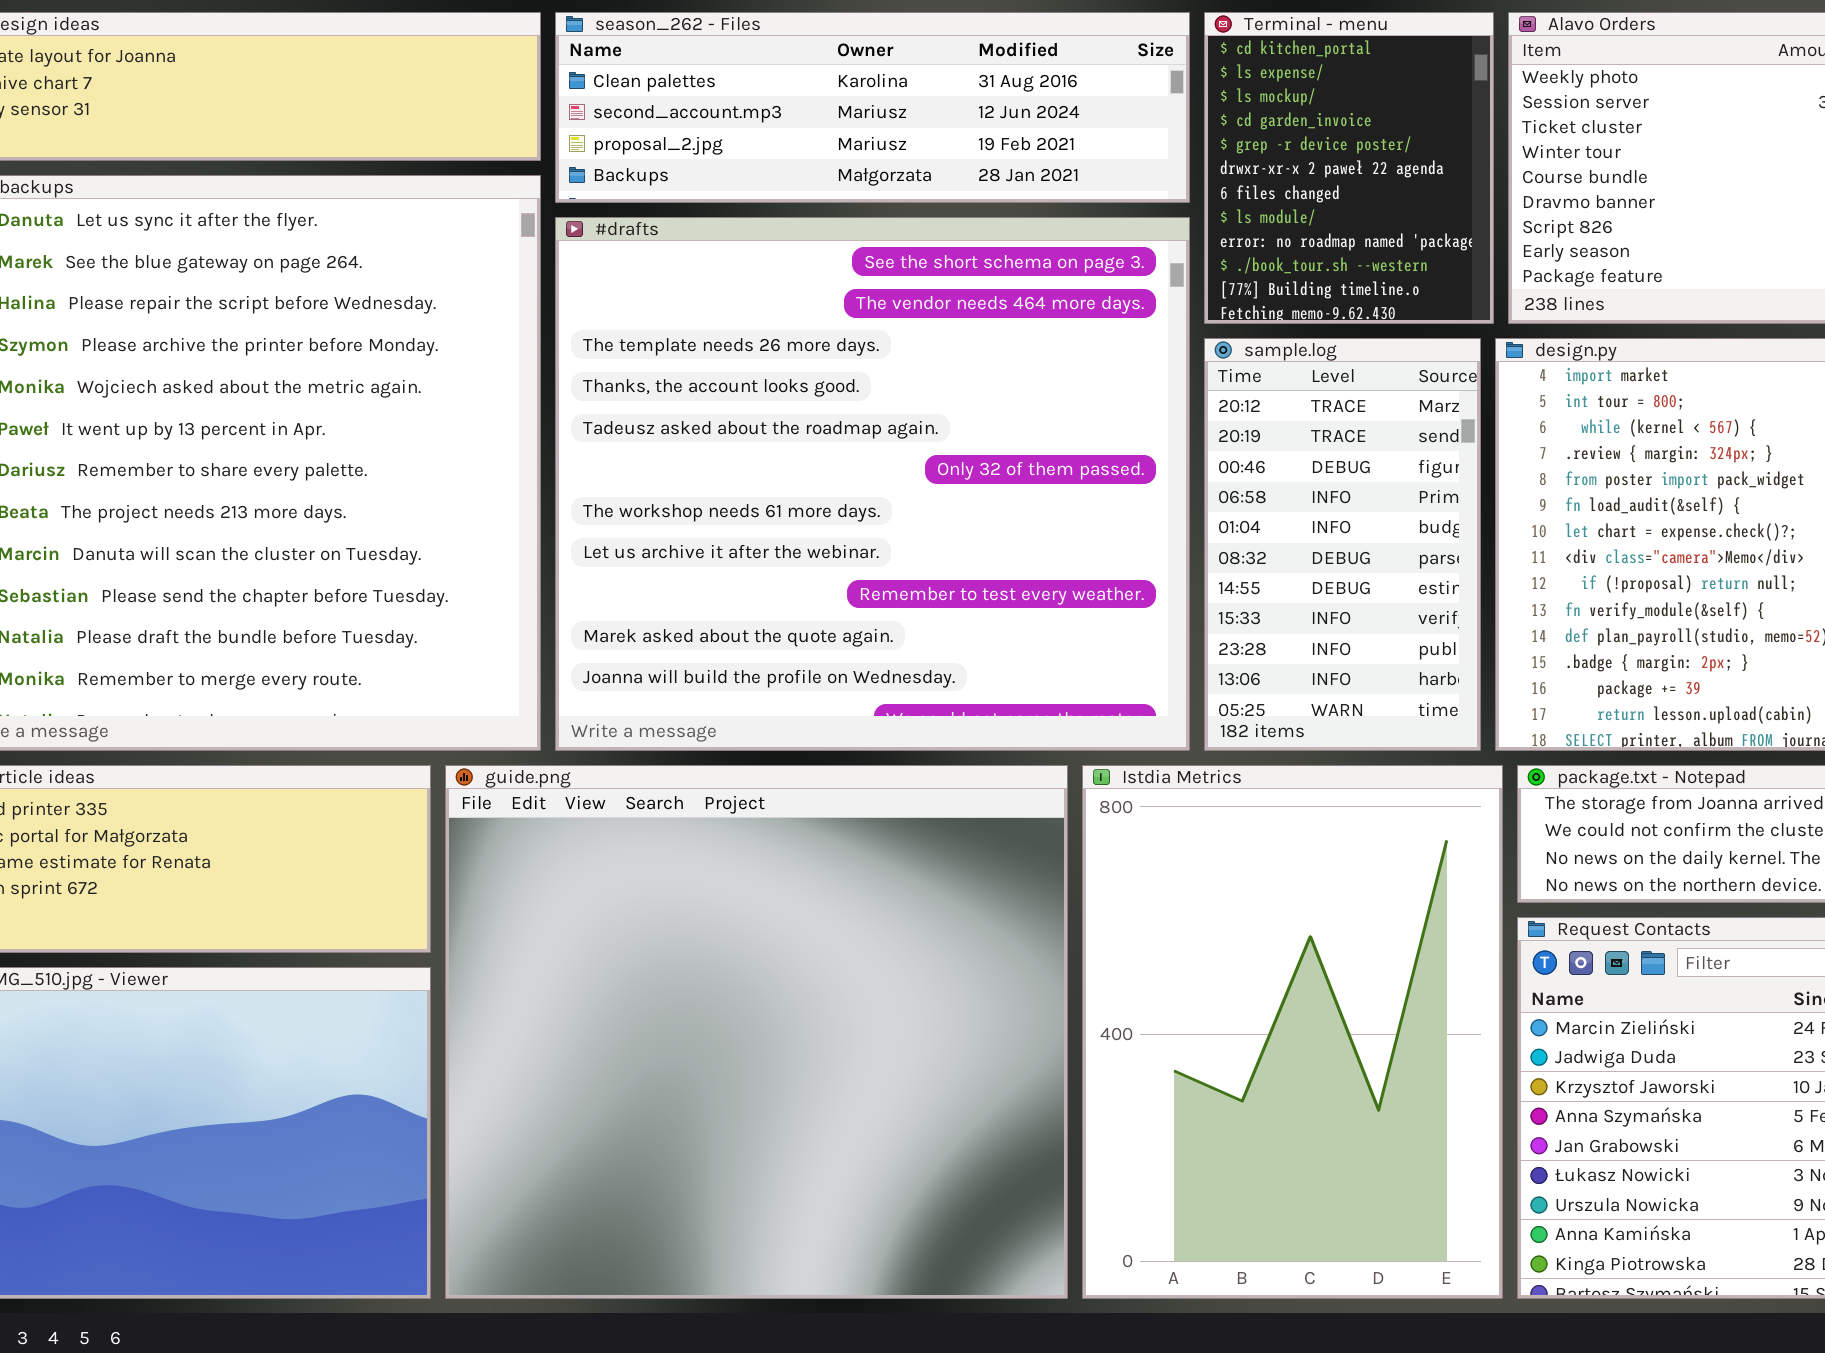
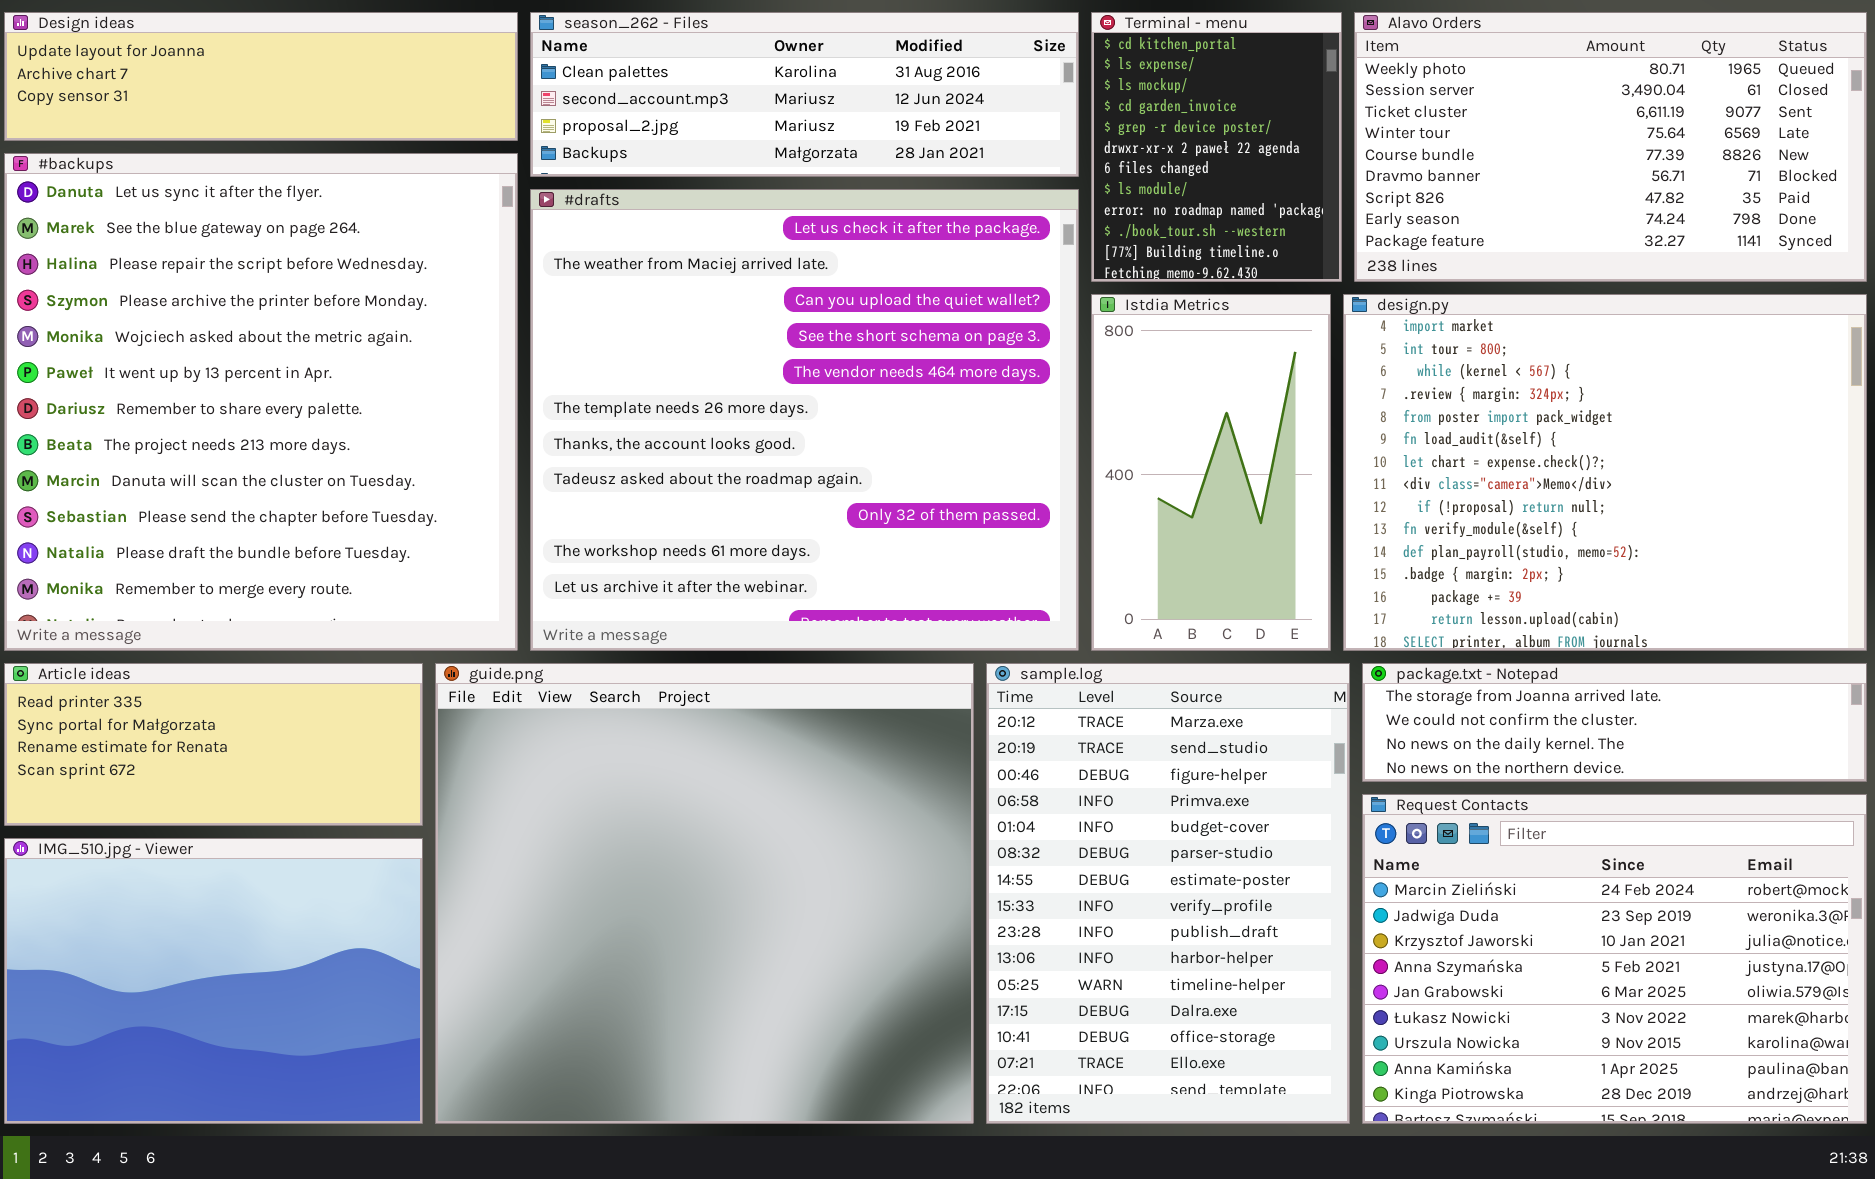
#drafts: [555,217,1190,751] -> [530,189,1079,651], scrolled up 3 rows
sample.log: [1204,338,1481,751] -> [986,663,1350,1124], moved, resized
Istdia Metrics: [1082,765,1503,1299] -> [1091,294,1331,651], moved, resized

